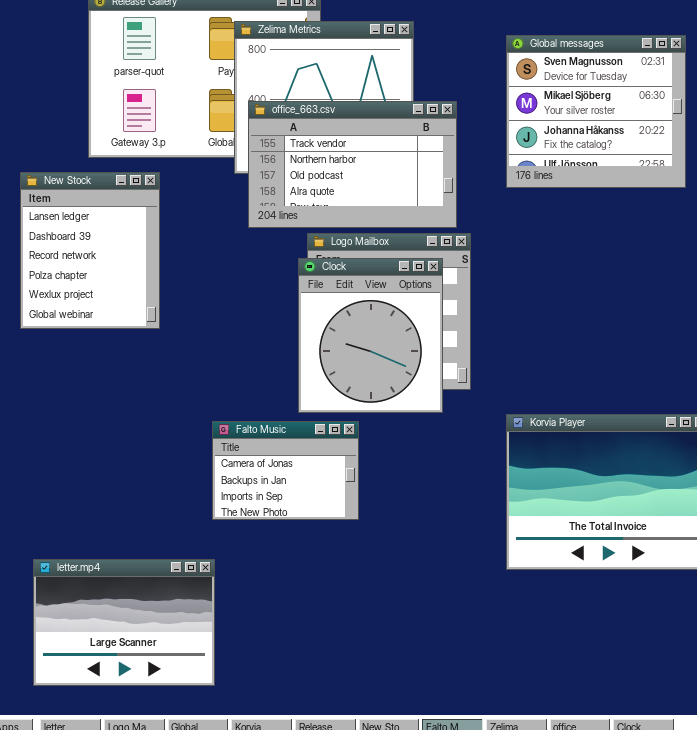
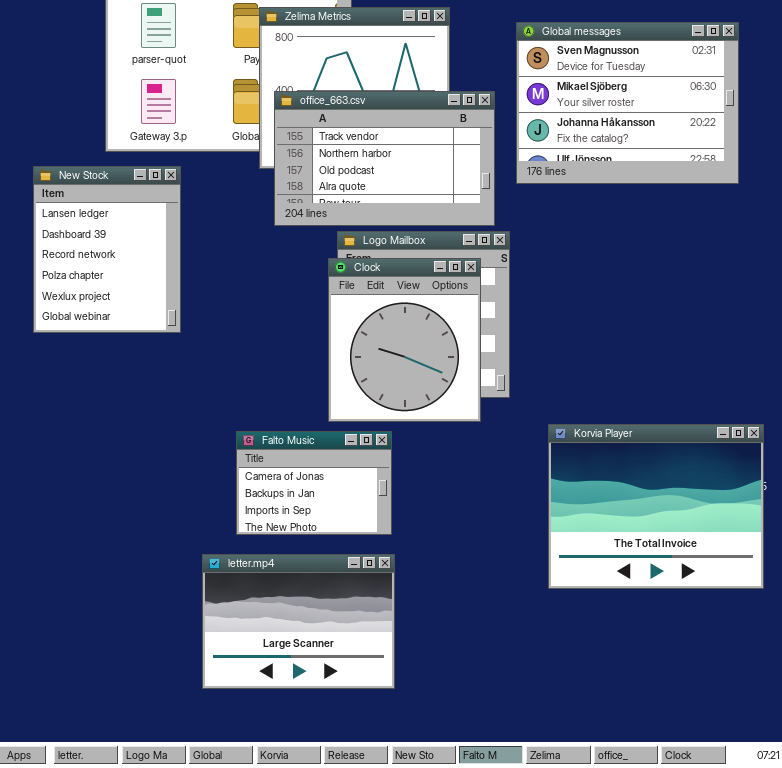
Global messages: [506,35,686,188] -> [516,22,739,184], resized
letter.mp4: [33,559,215,686] -> [202,554,395,689], moved

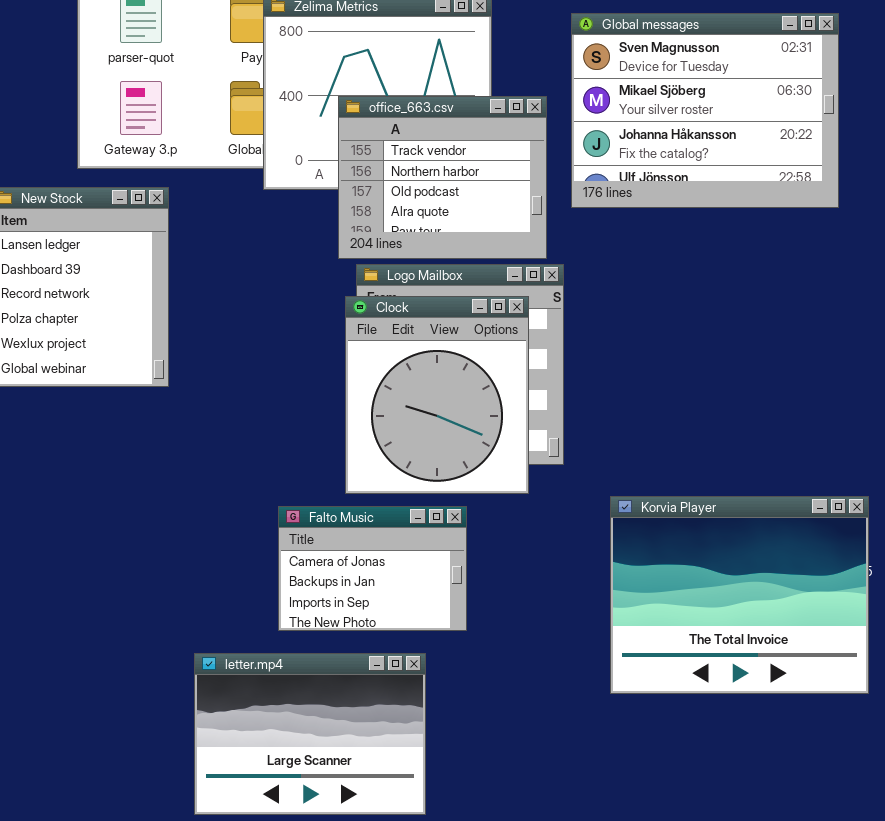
office_663.csv: [274,91,495,226] -> [338,96,547,259], resized
Falto Music: [236,431,392,535] -> [278,506,467,631], moved

